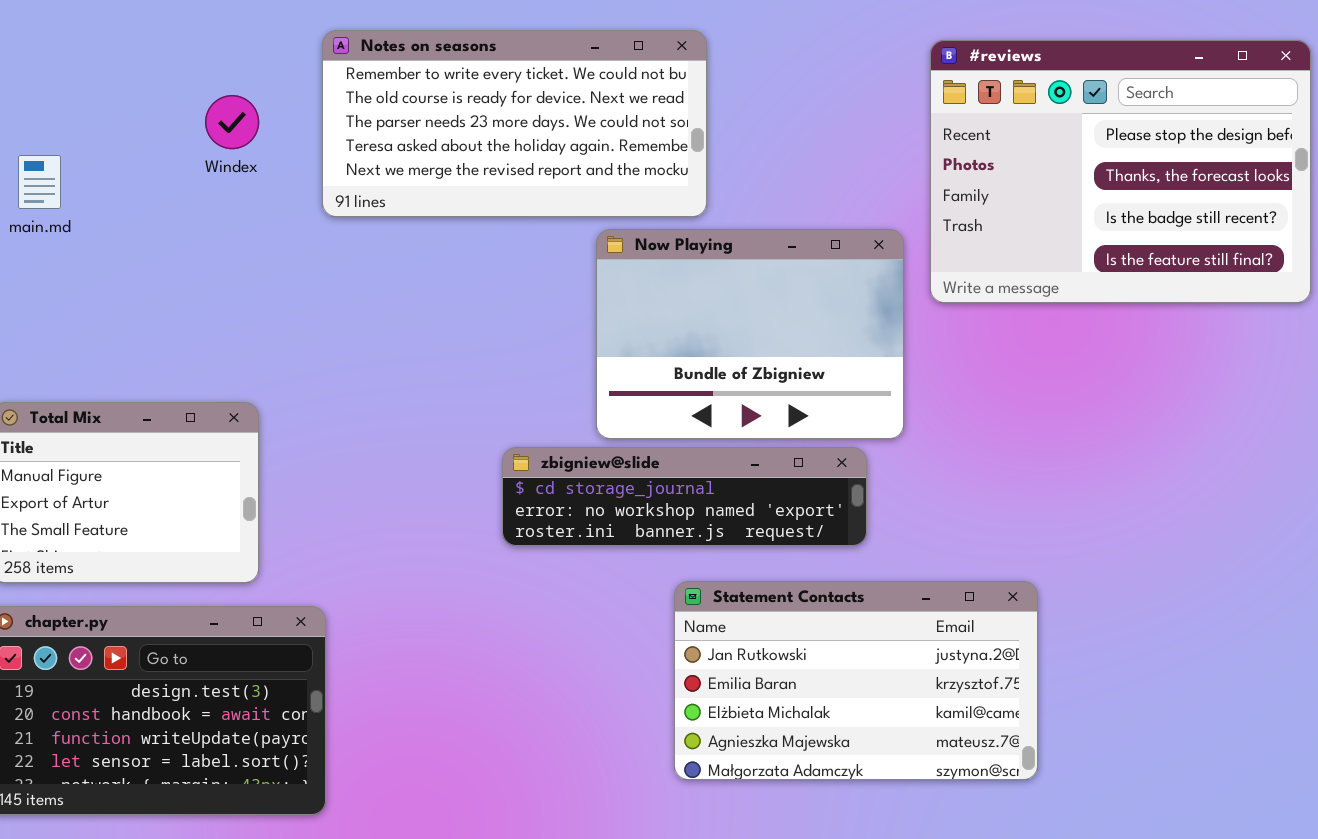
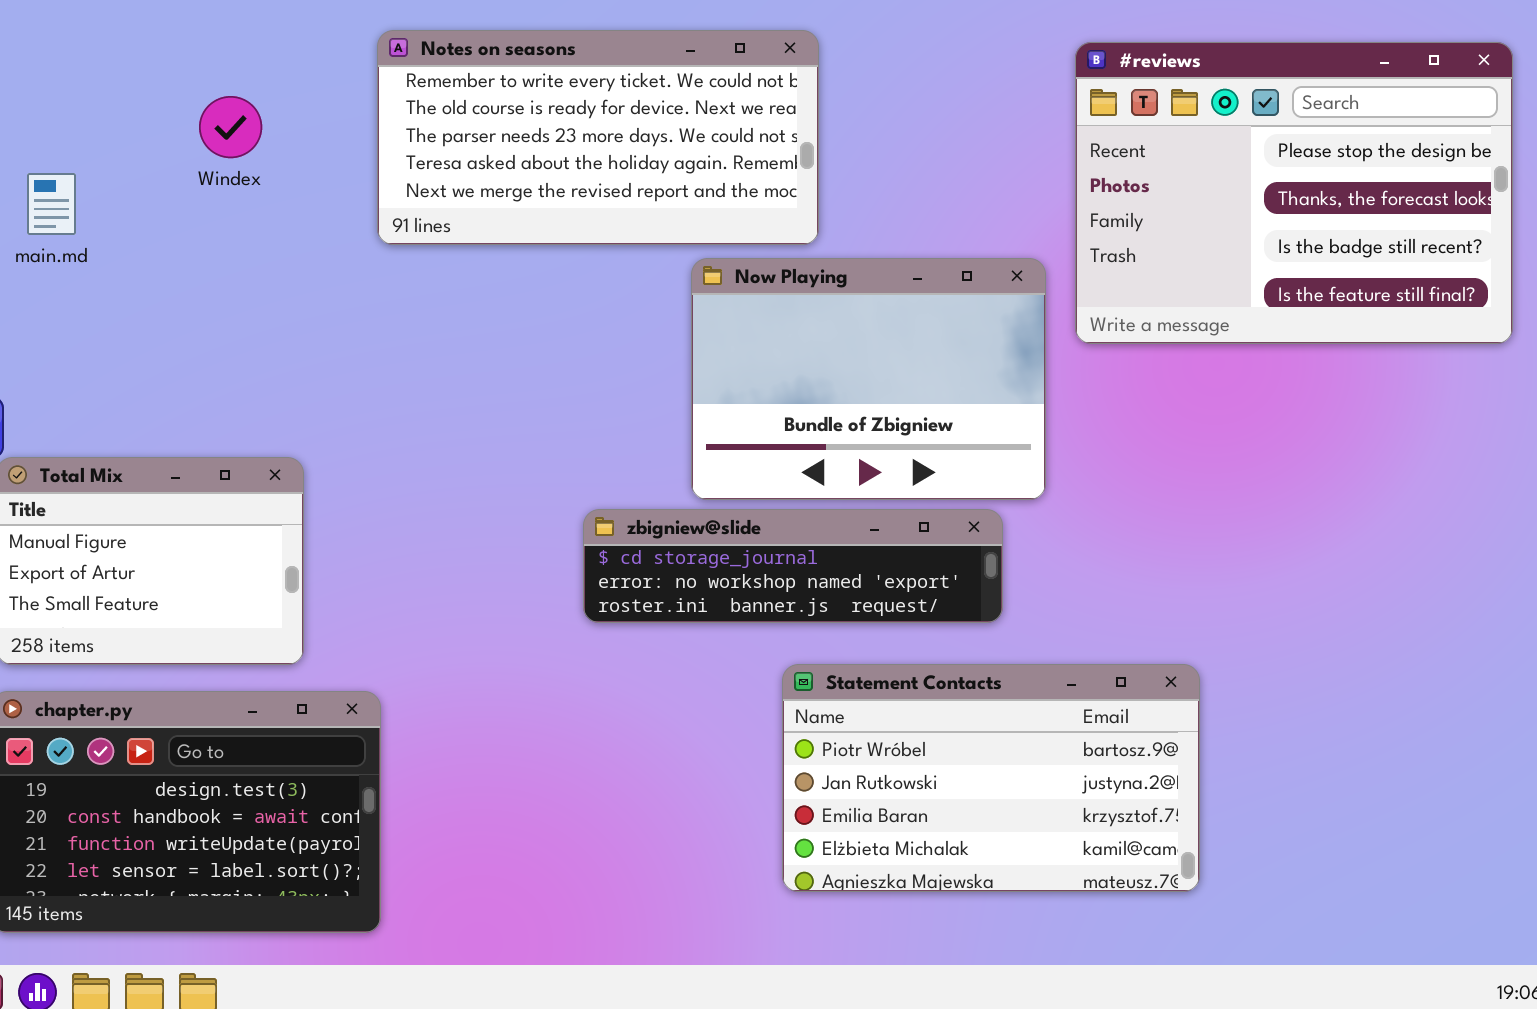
Windex: [205,95,259,149] -> [199,96,262,158], moved
Statement Contacts: [674,581,1038,780] -> [782,664,1200,892], scrolled up 1 row

